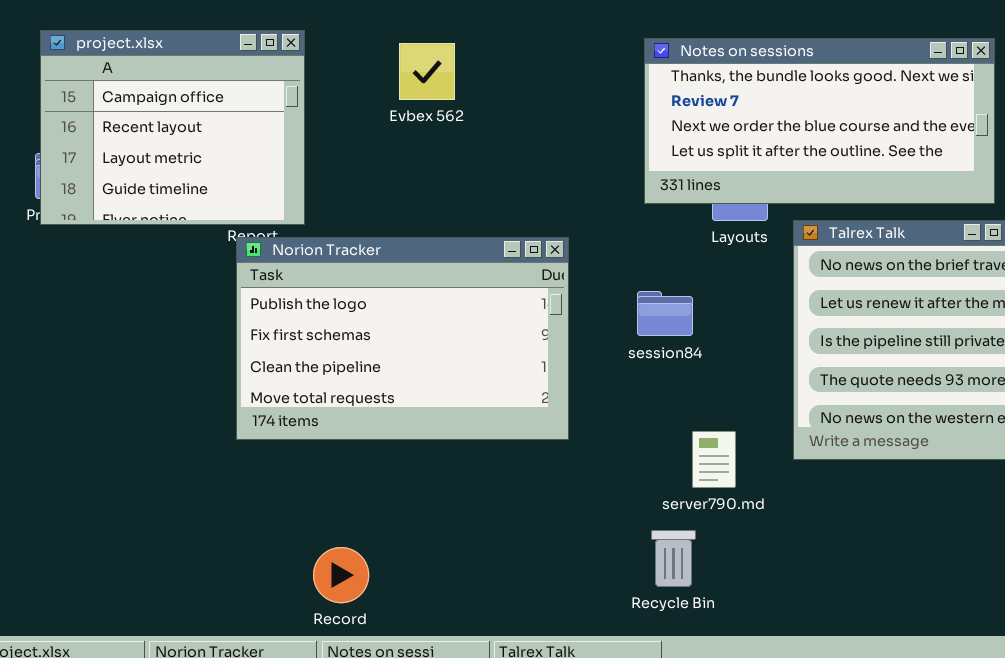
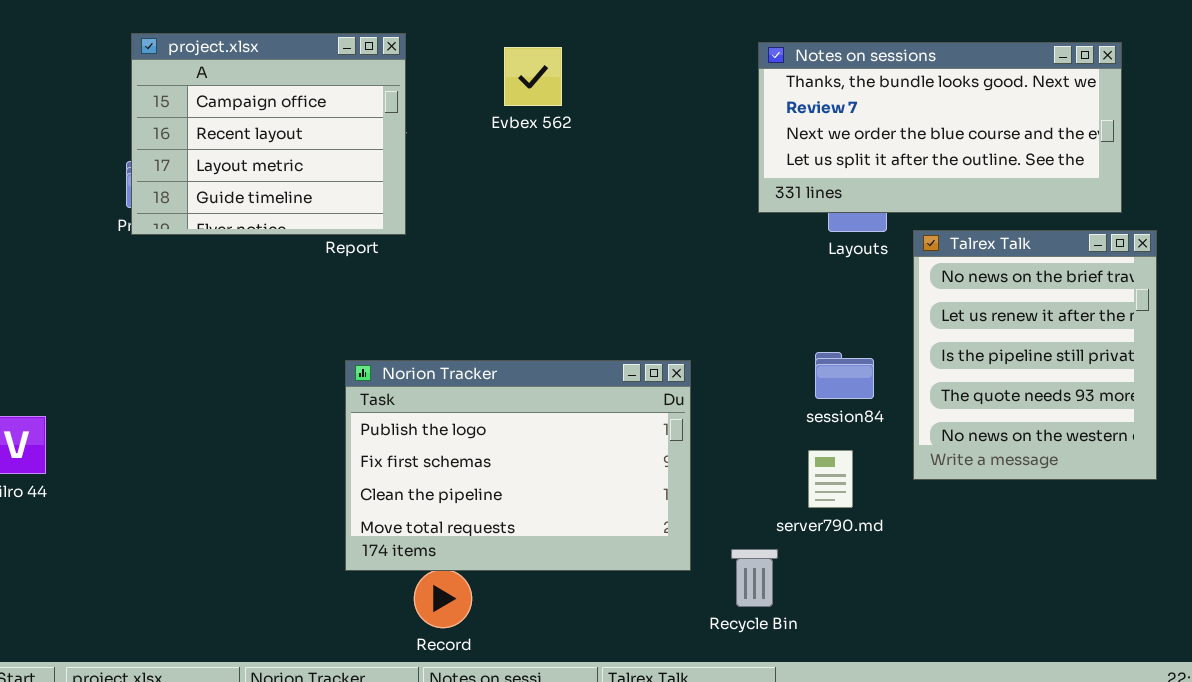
Norion Tracker: [236,237,569,440] -> [345,360,691,571], moved
session84: [637,291,693,336] -> [815,352,874,399], moved
Recycle Bin: [651,530,696,587] -> [731,549,778,607], moved

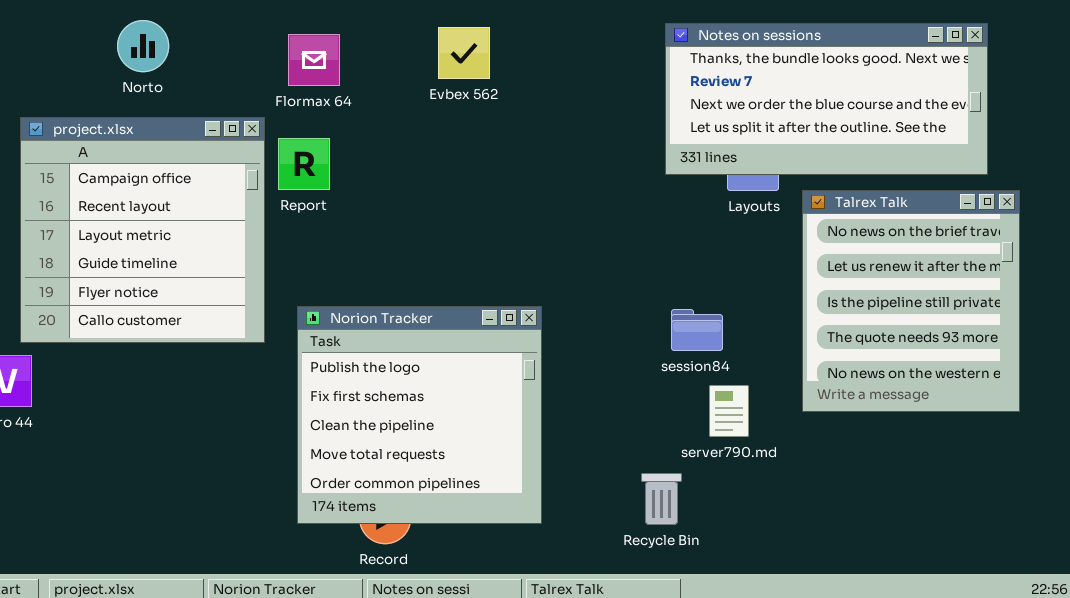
project.xlsx: [131,33,406,235] -> [20,117,265,343], moved, resized
session84: [815,352,874,399] -> [671,309,723,351], moved
Norion Tracker: [345,360,691,571] -> [297,306,542,524], resized

